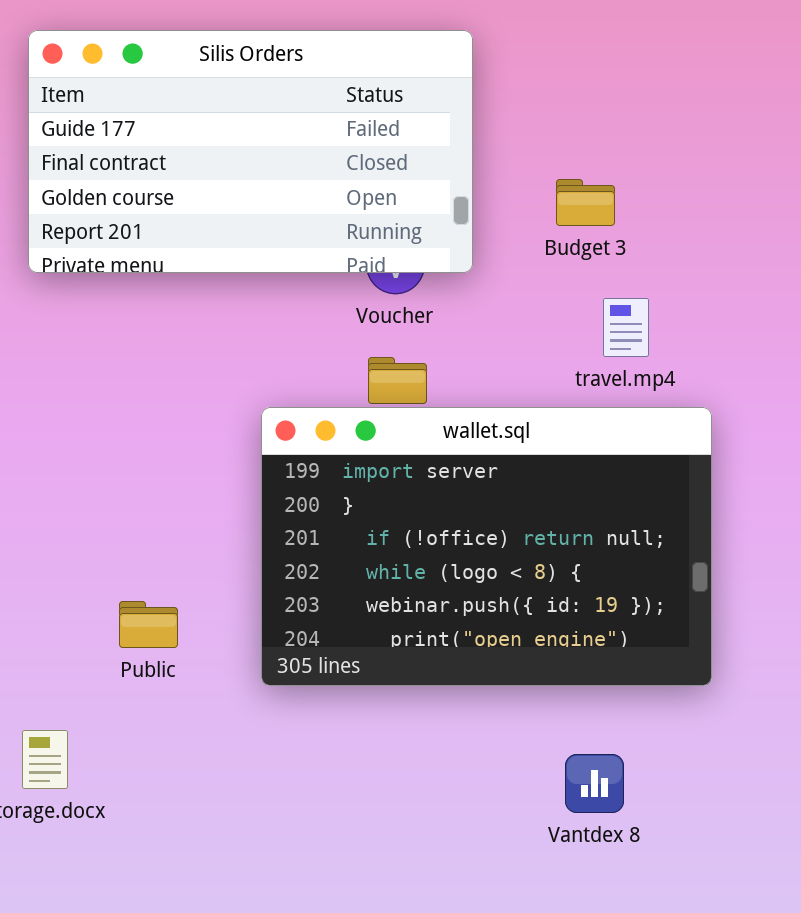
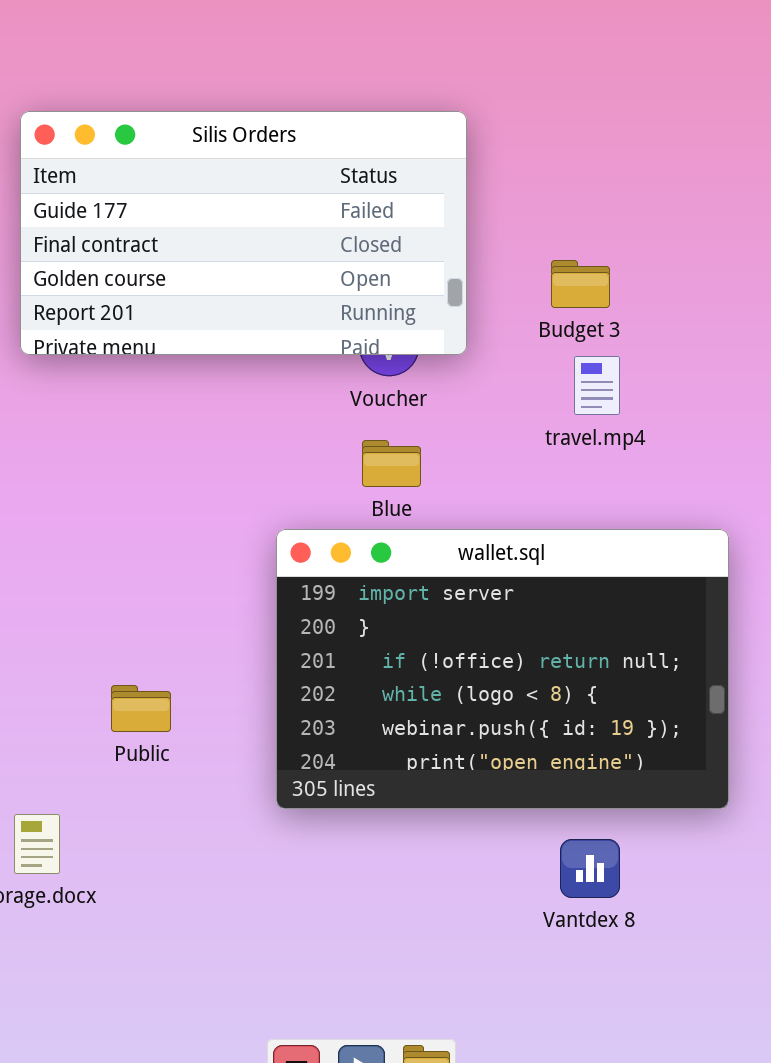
travel.mp4: [603,298,649,357] -> [574,356,620,415], moved
wallet.sql: [261,407,712,686] -> [276,529,729,809], moved

